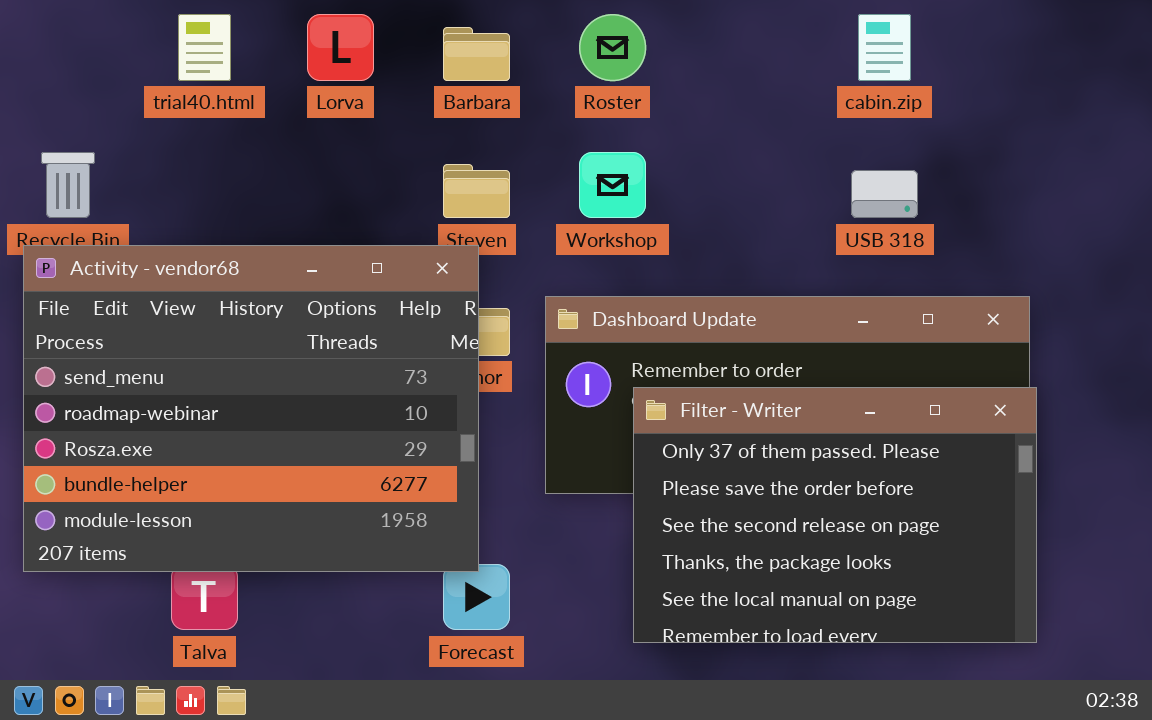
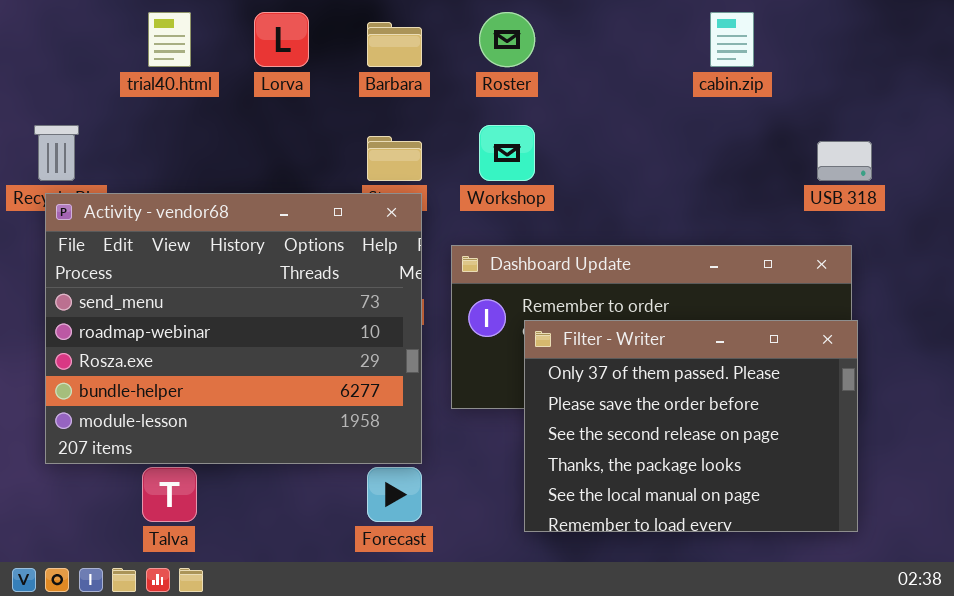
USB 318: [851,170,918,218] -> [817,141,872,181], moved
Activity - vendor68: [23,245,479,572] -> [45,193,422,464], moved

